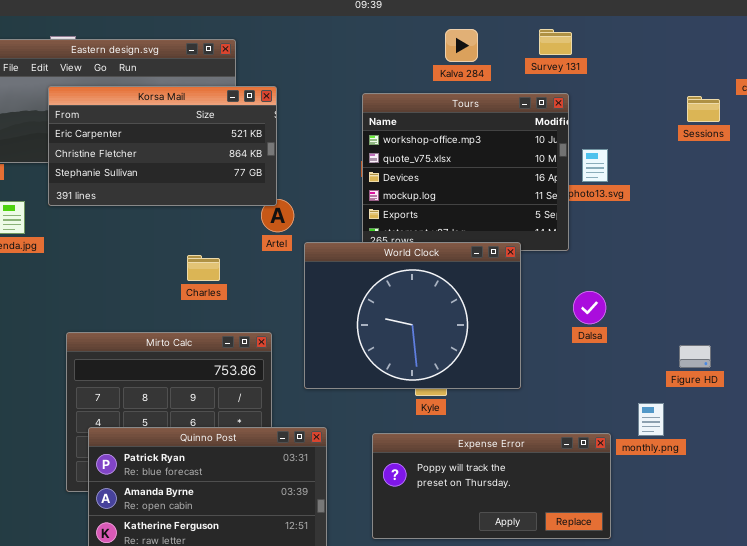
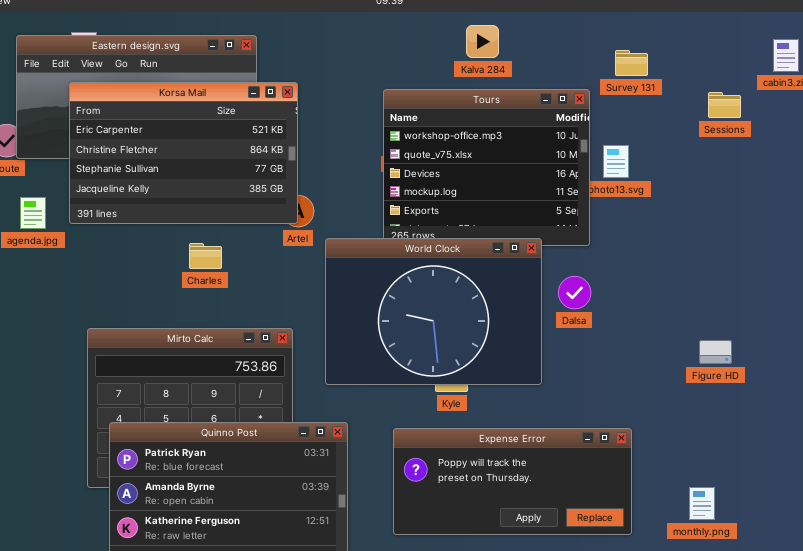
Survey 131: [539,29,572,55] -> [615,50,648,76], moved
Korsa Mail: [48,86,277,206] -> [69,82,298,224], resized
Charles: [187,255,220,281] -> [189,243,222,269], moved
Dalsa: [573,291,606,324] -> [558,276,591,309], moved
monthly.png: [638,403,664,436] -> [689,487,715,520], moved

